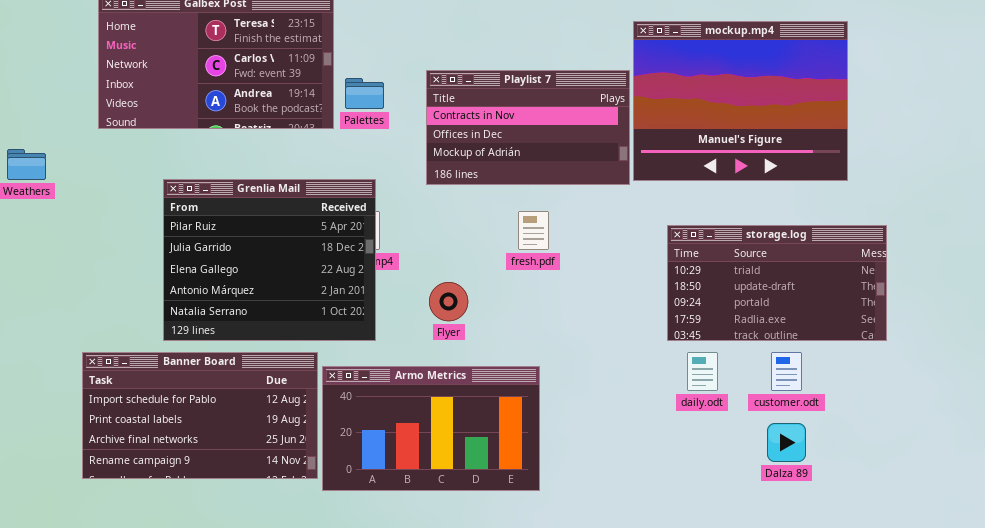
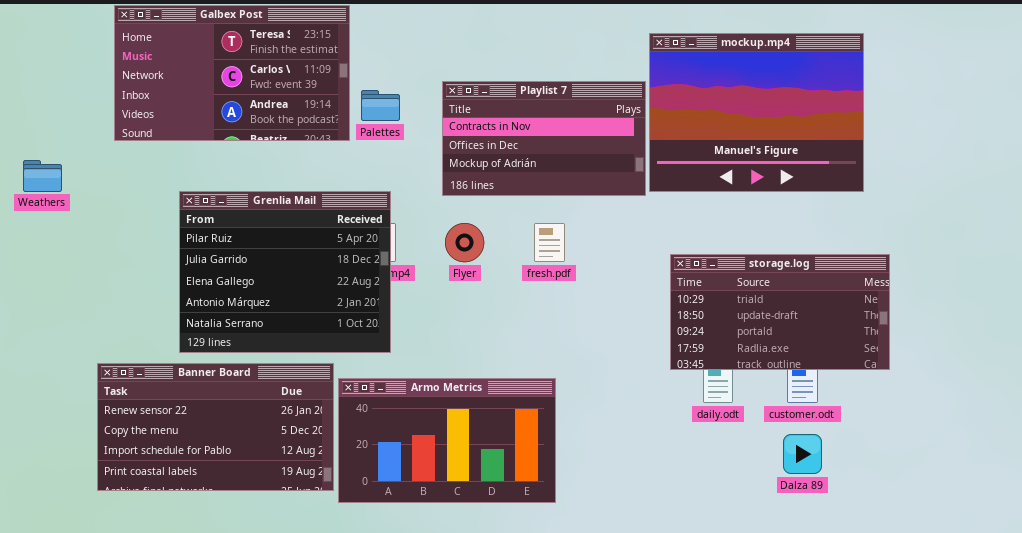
storage.log: [667,225,887,341] -> [670,254,890,370], moved
Flyer: [429,282,468,321] -> [445,223,484,262], moved
Banner Board: [82,352,318,479] -> [97,363,334,491], scrolled up 2 rows

